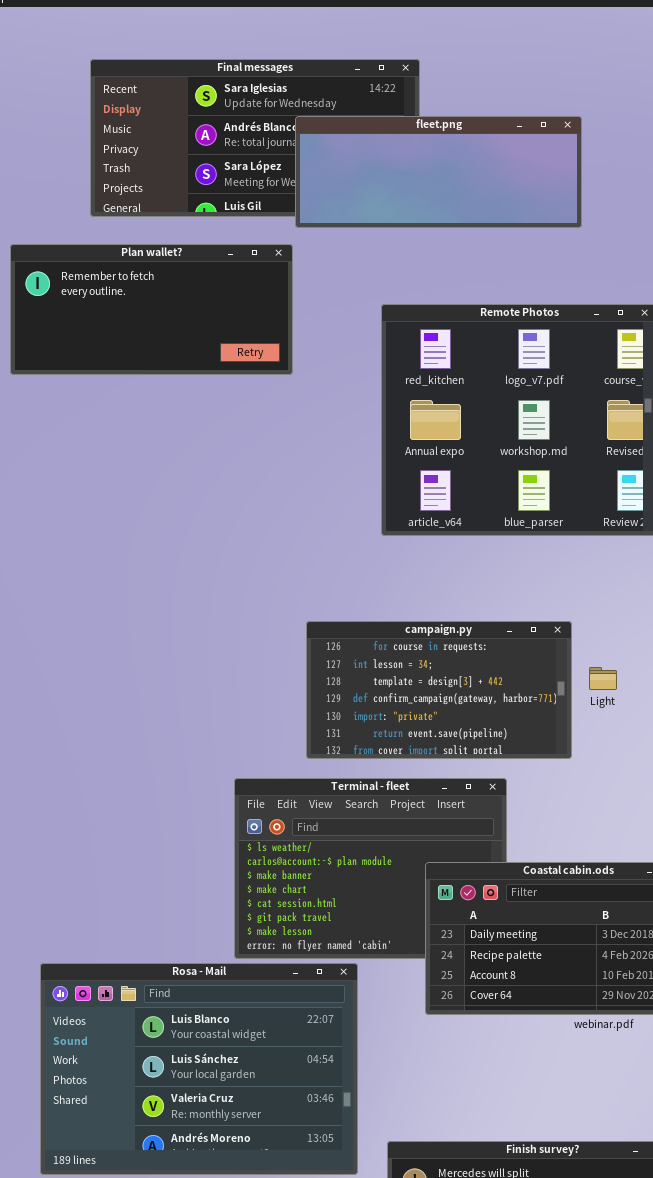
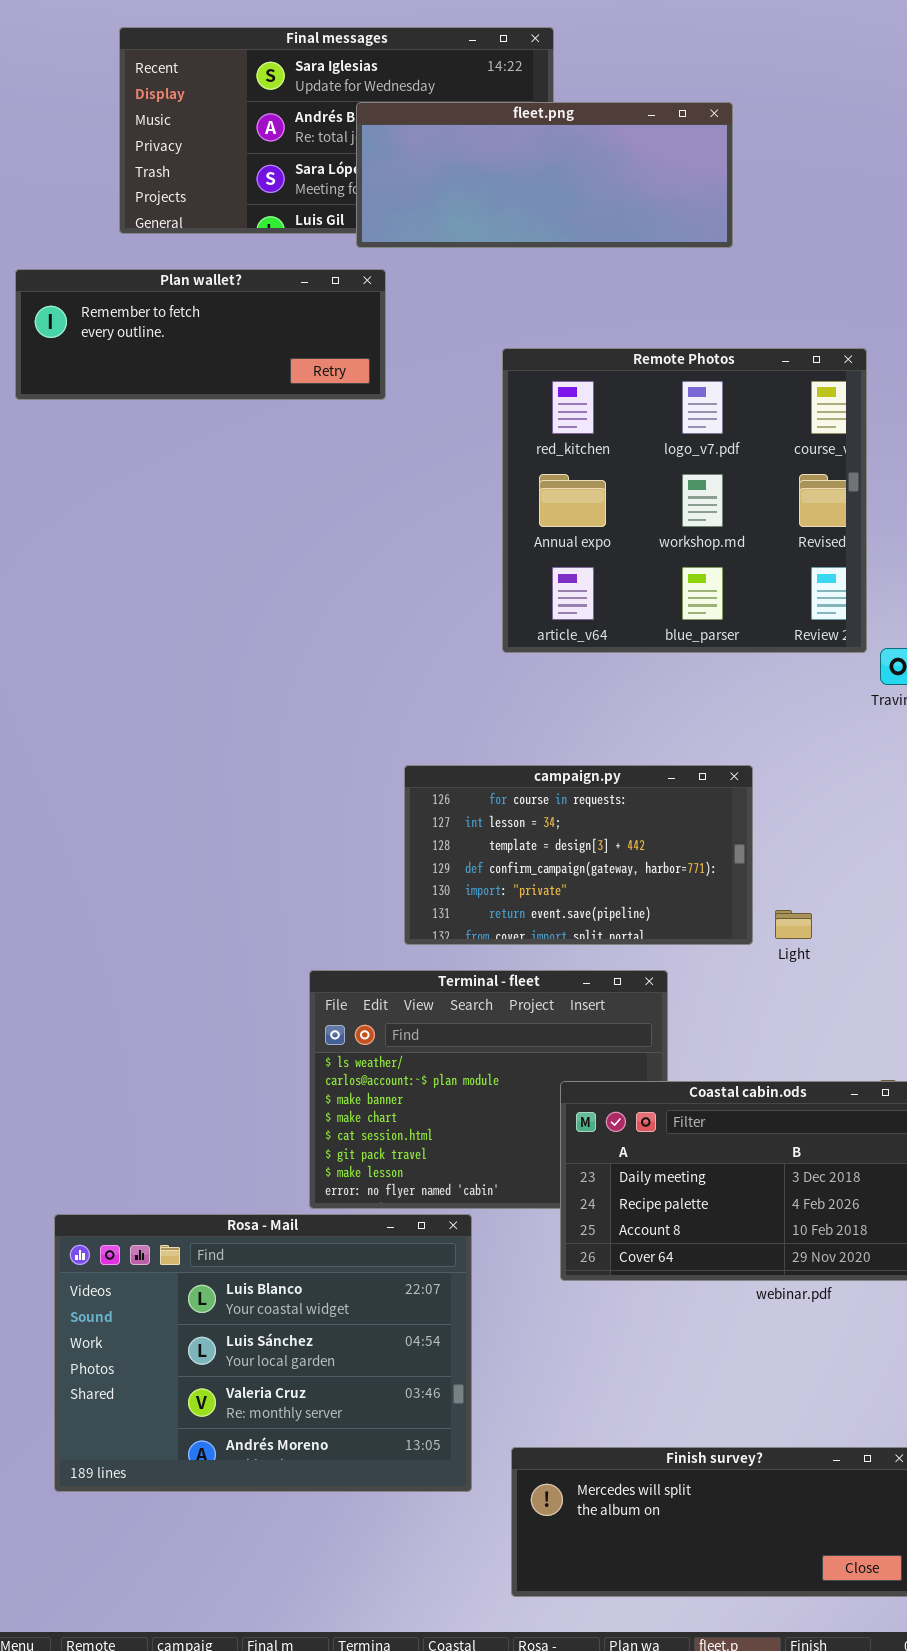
fleet.png: [295,116,582,228] -> [356,102,733,248], moved
Plan wallet?: [10,244,293,375] -> [15,269,386,400], resized
Light: [589,667,617,690] -> [775,910,812,939], moved

